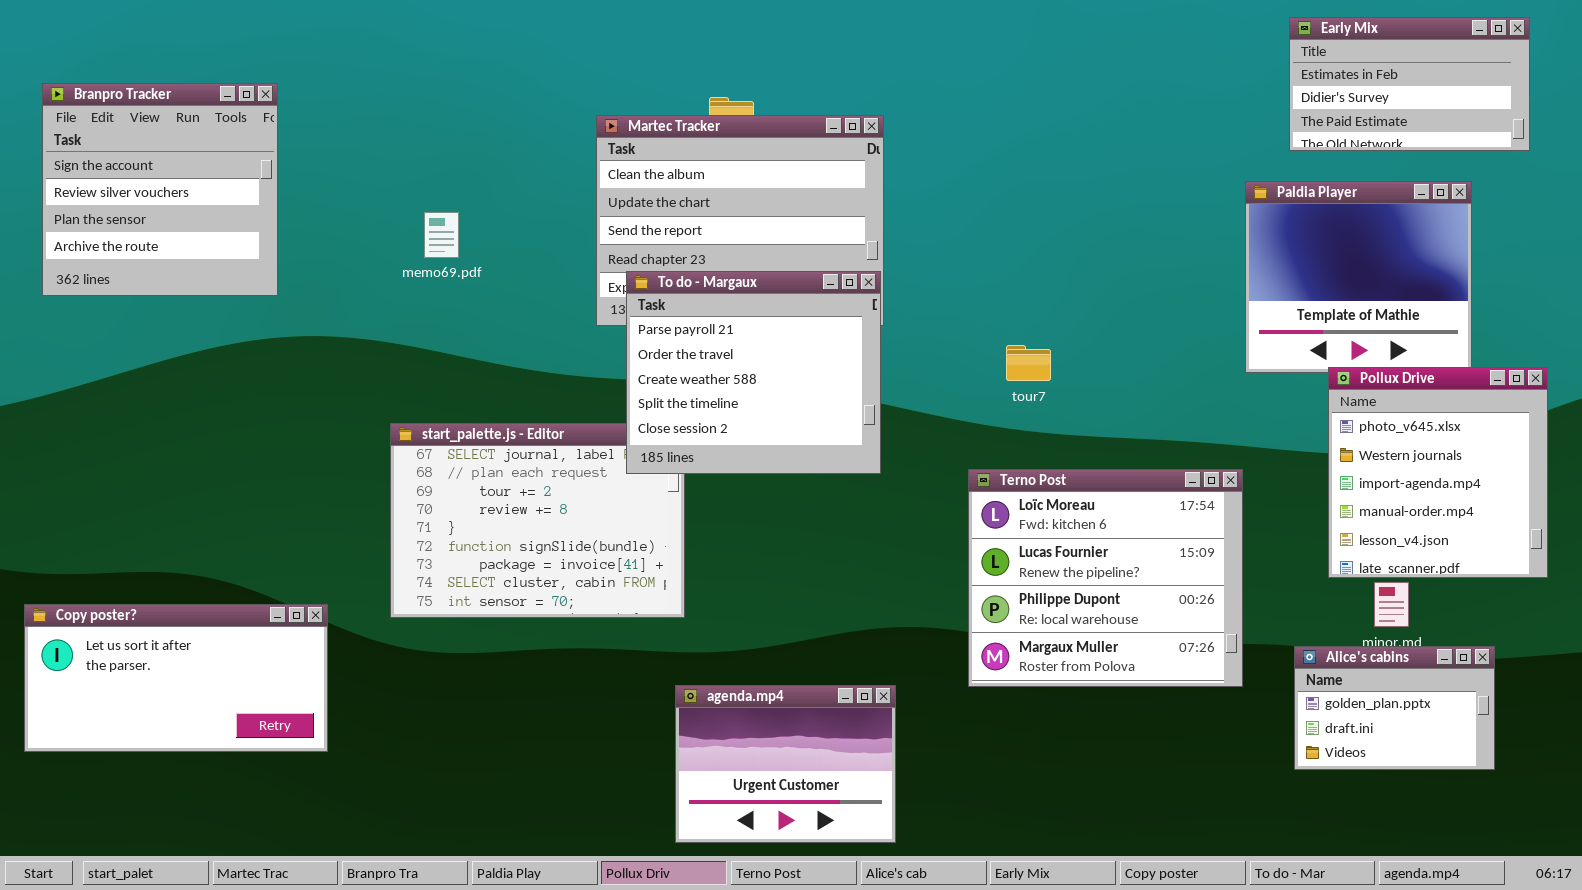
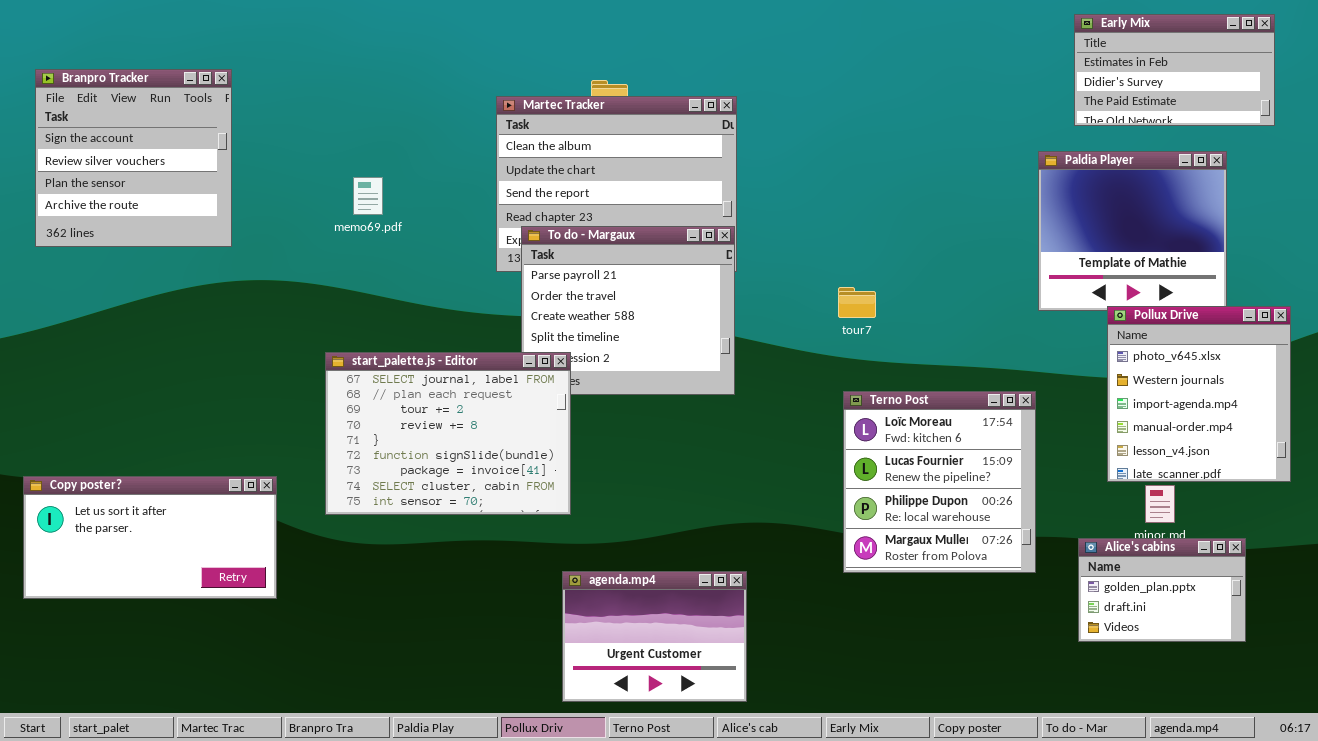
start_palette.js - Editor: [390,423,685,618] -> [325,352,571,515], raised
Terno Post: [968,469,1243,687] -> [843,391,1036,573], resized
Copy poster?: [24,604,328,752] -> [23,476,277,599], moved

